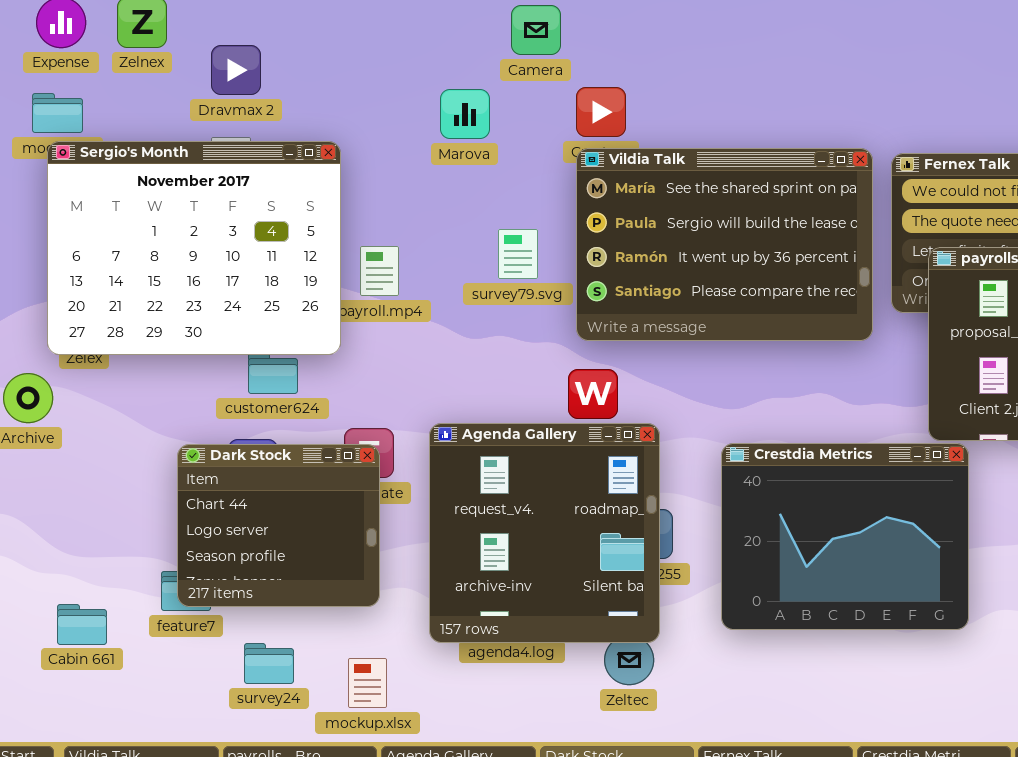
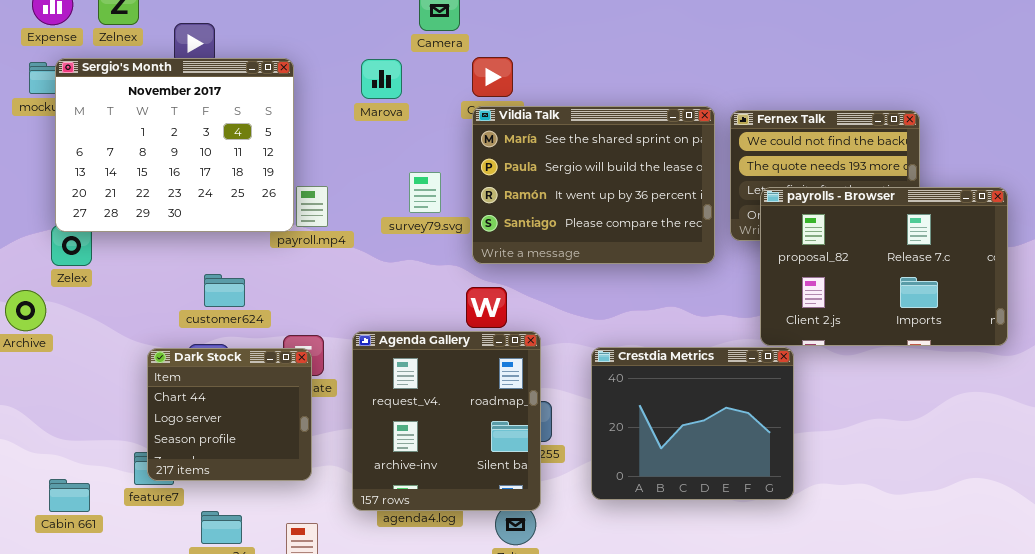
Sergio's Month: [47,141,341,355] -> [55,58,294,232], moved

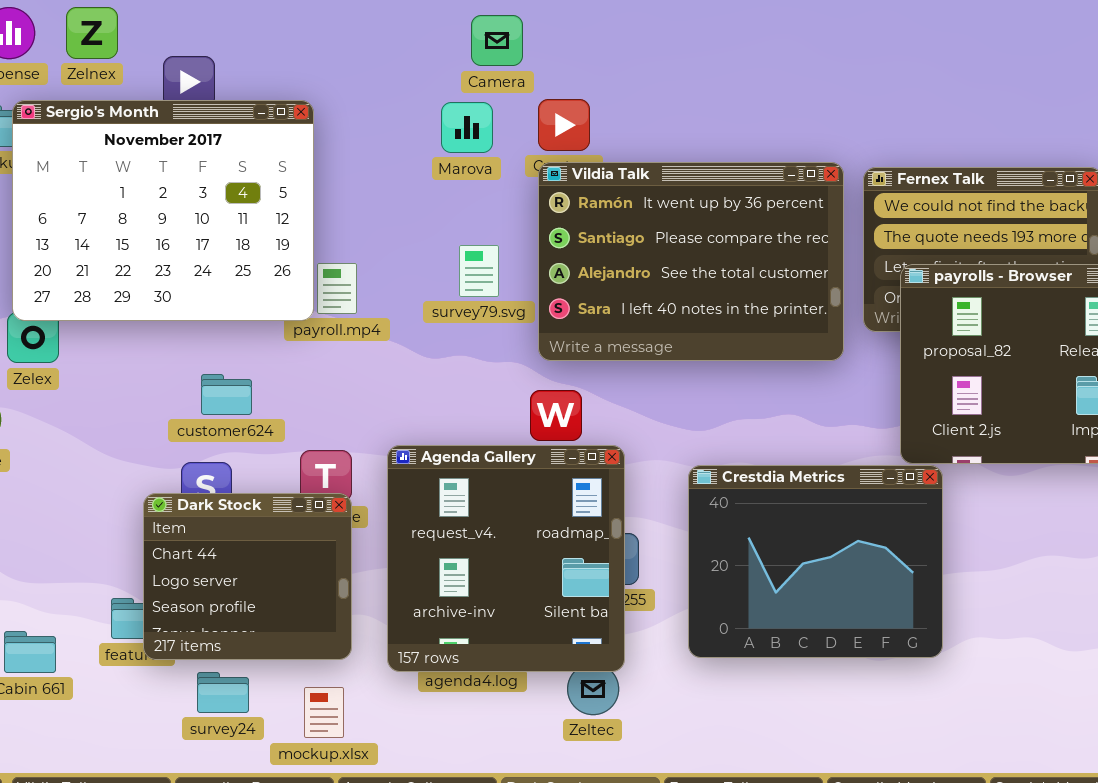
Marova: [361,59,402,99] -> [441,102,493,153], moved
Vildia Talk: [472,106,715,264] -> [538,162,844,361], scrolled down 2 rows
Dark Stock: [147,348,312,481] -> [143,493,352,660], moved

